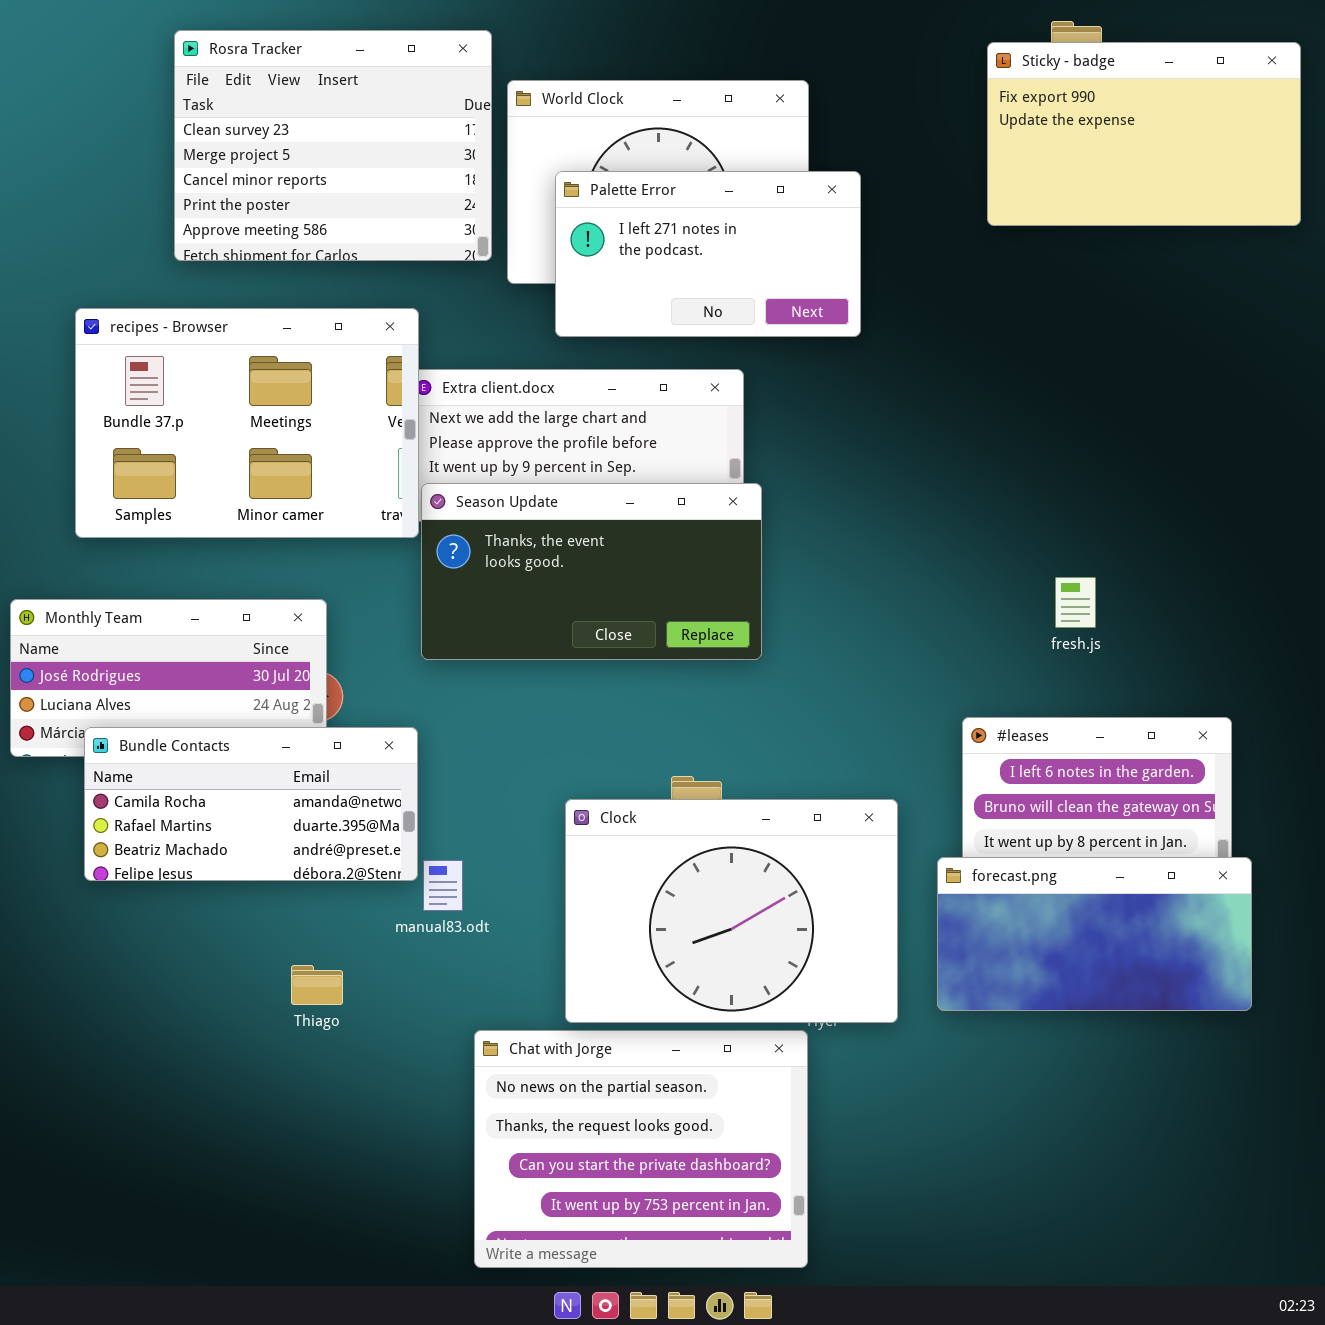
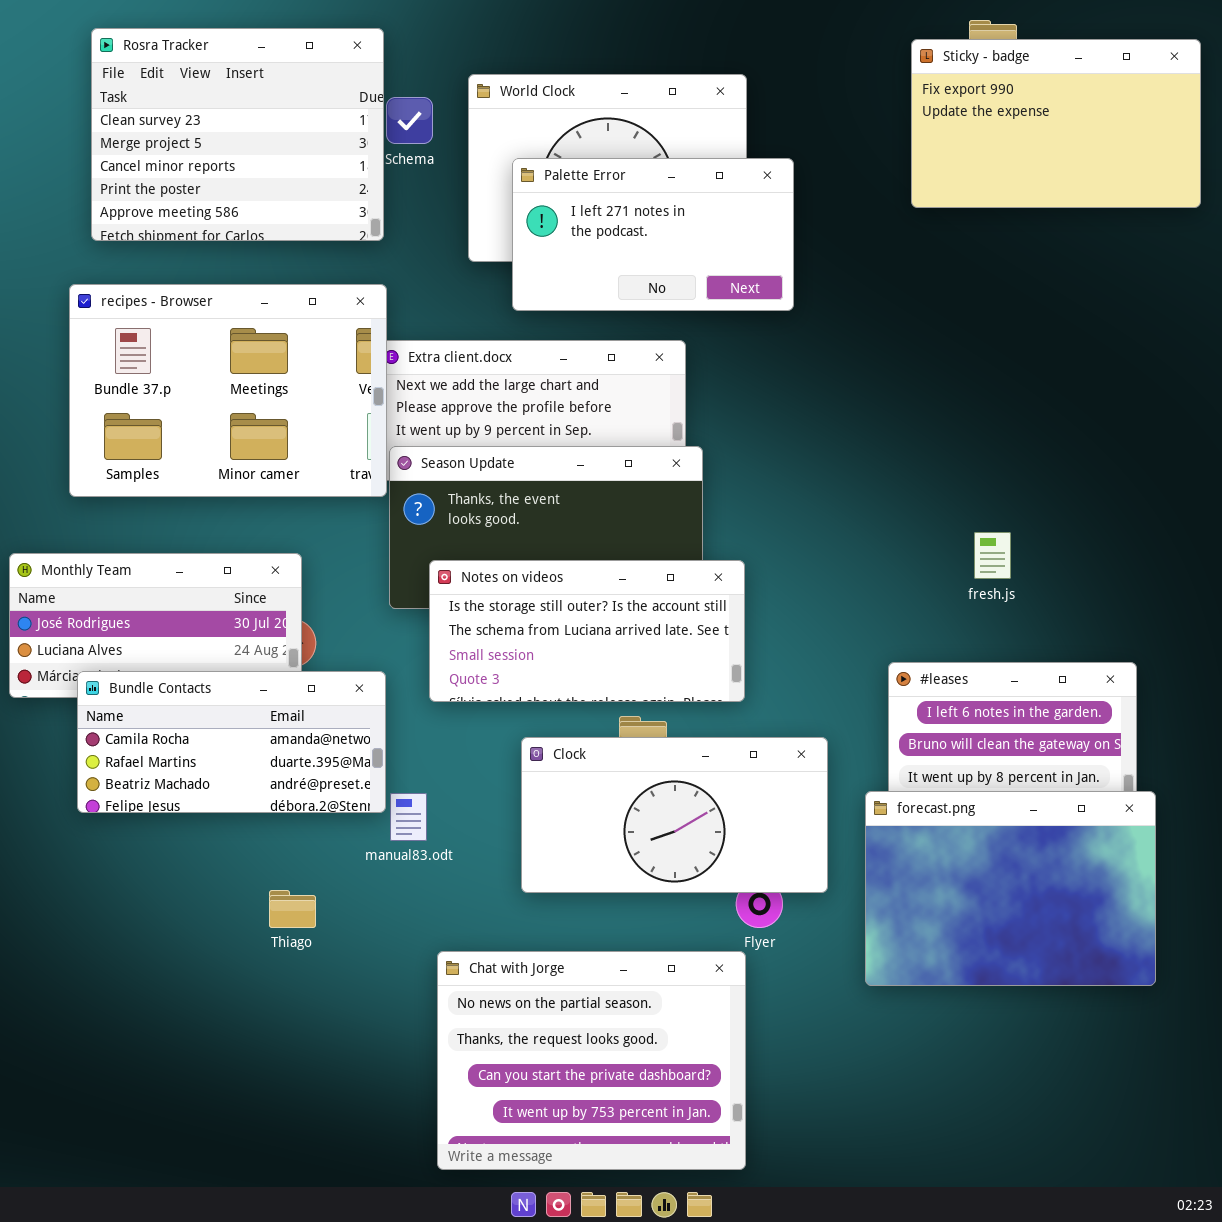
Rosra Tracker: [174,30,492,261] -> [91,28,384,241], moved
Notes on videos: none -> [429,560,745,702], opened
Clock: [565,799,898,1023] -> [521,737,828,893], resized
forecast.png: [937,857,1252,1011] -> [865,791,1156,986], resized

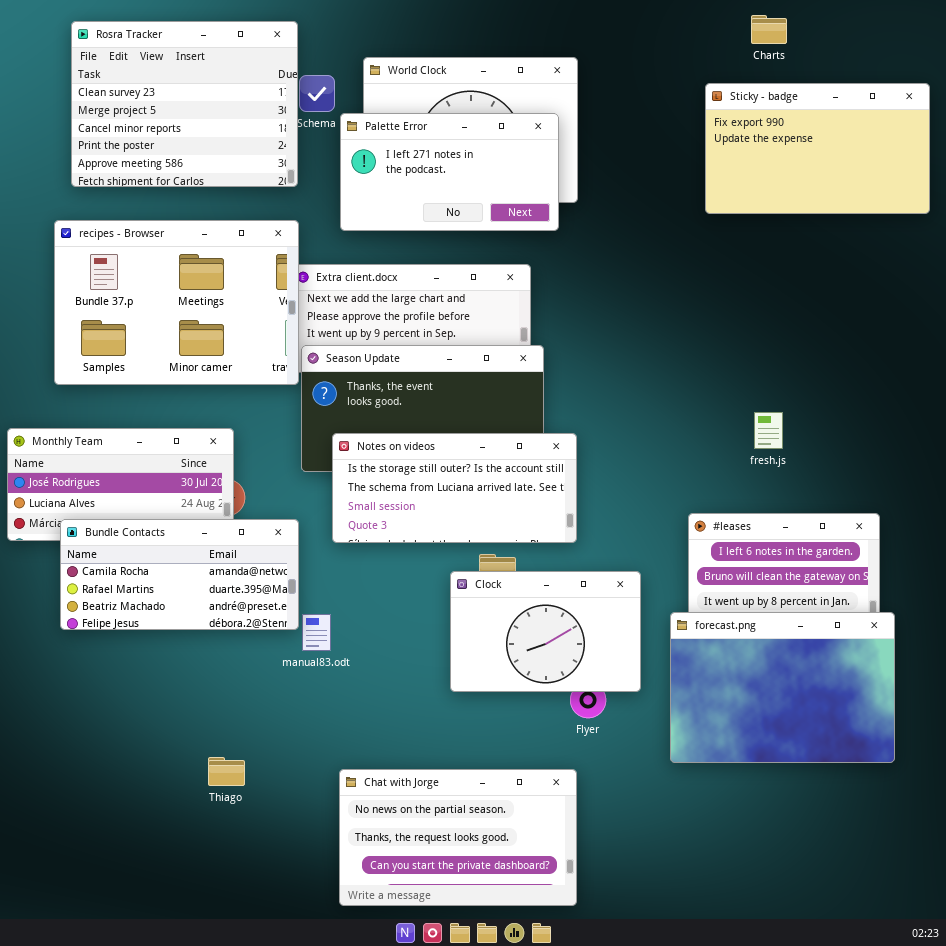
Sticky - badge: [911,39,1201,208] -> [705,83,930,214], moved
Palette Error: [512,158,794,311] -> [340,113,559,231], moved
Clock: [521,737,828,893] -> [450,571,641,692], resized
Thiago: [269,890,316,928] -> [208,757,245,786], moved
Chat with Jorge: [437,951,746,1170] -> [339,769,577,906], resized

